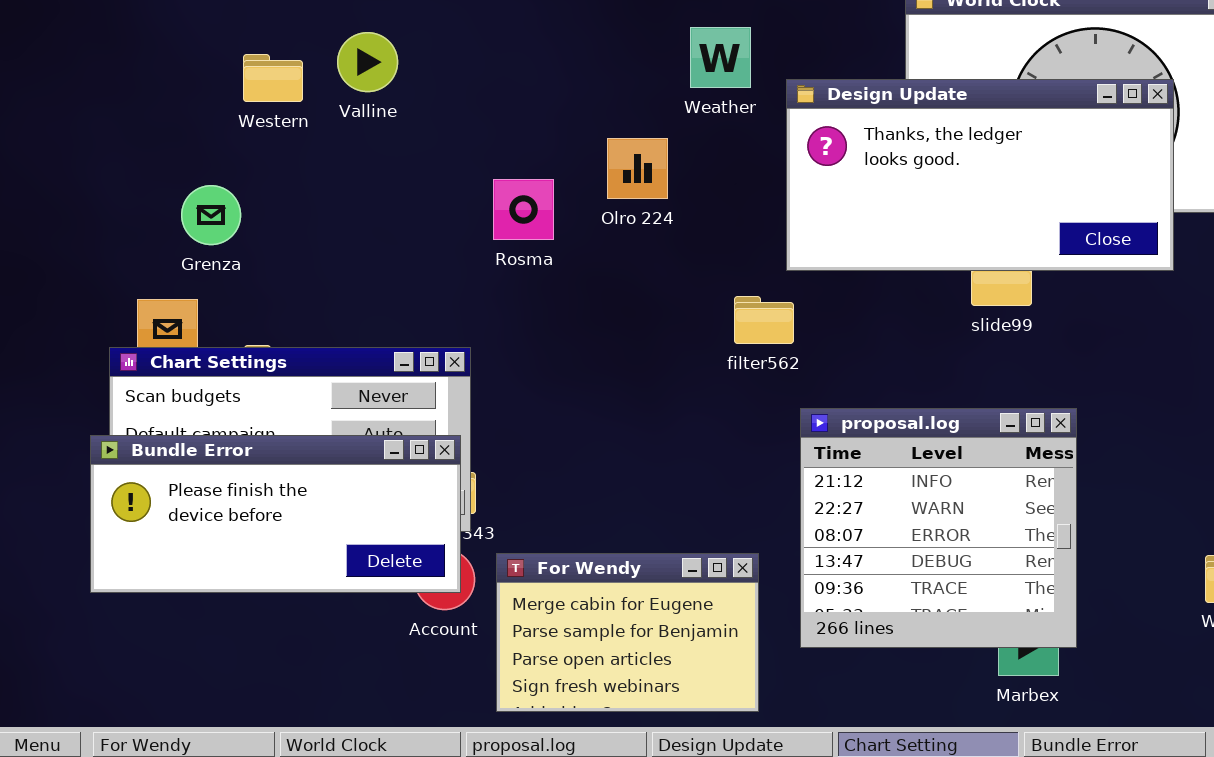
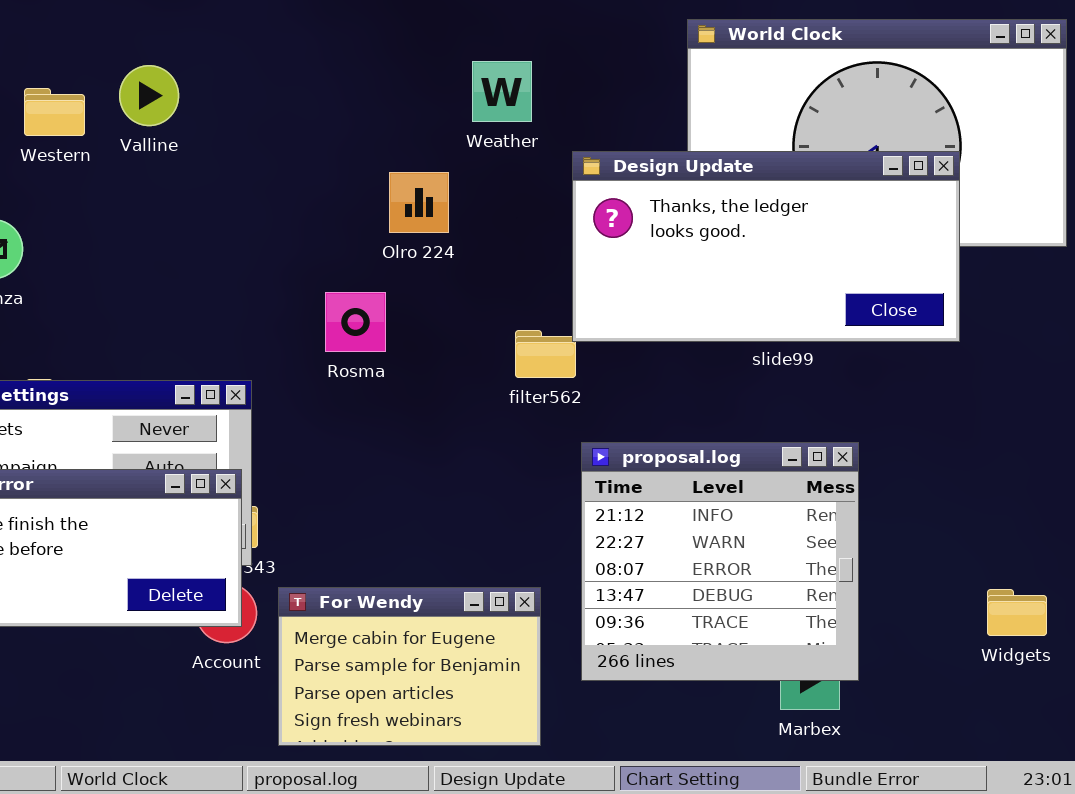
Design Update: [786,79,1174,271] -> [572,151,960,342], moved
Rosma: [493,179,554,240] -> [325,292,386,352], moved

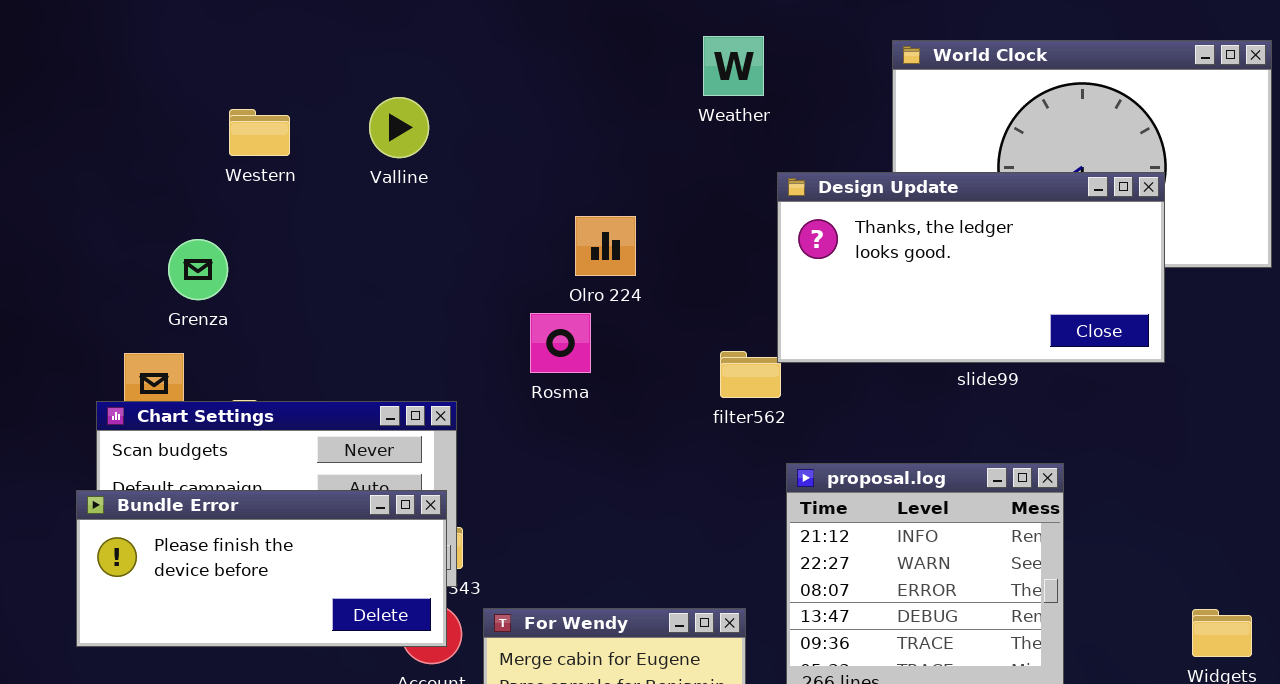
Weather: [472,61,532,122] -> [703,36,764,96], moved
Valline: [119,65,179,126] -> [369,97,429,158], moved
Olro 224: [389,172,449,233] -> [575,216,636,276], moved

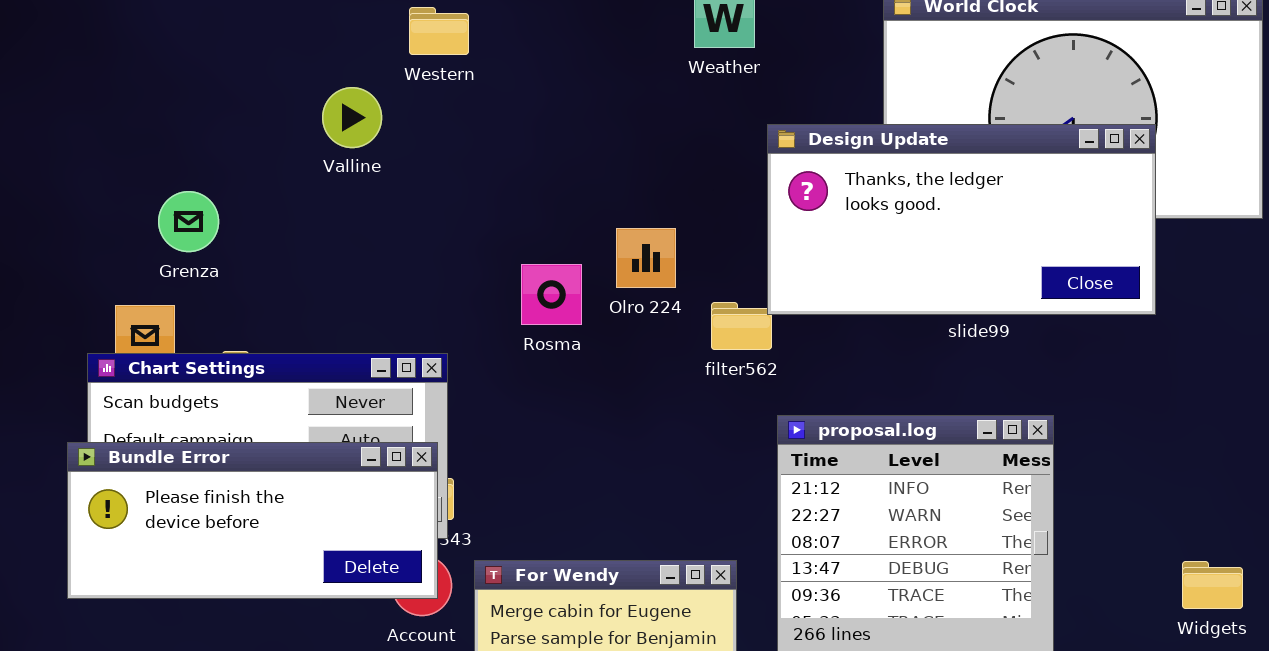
Valline: [369,97,429,158] -> [322,87,382,148], moved
Western: [229,109,290,156] -> [409,7,469,55], moved
Olro 224: [575,216,636,276] -> [616,228,676,288], moved

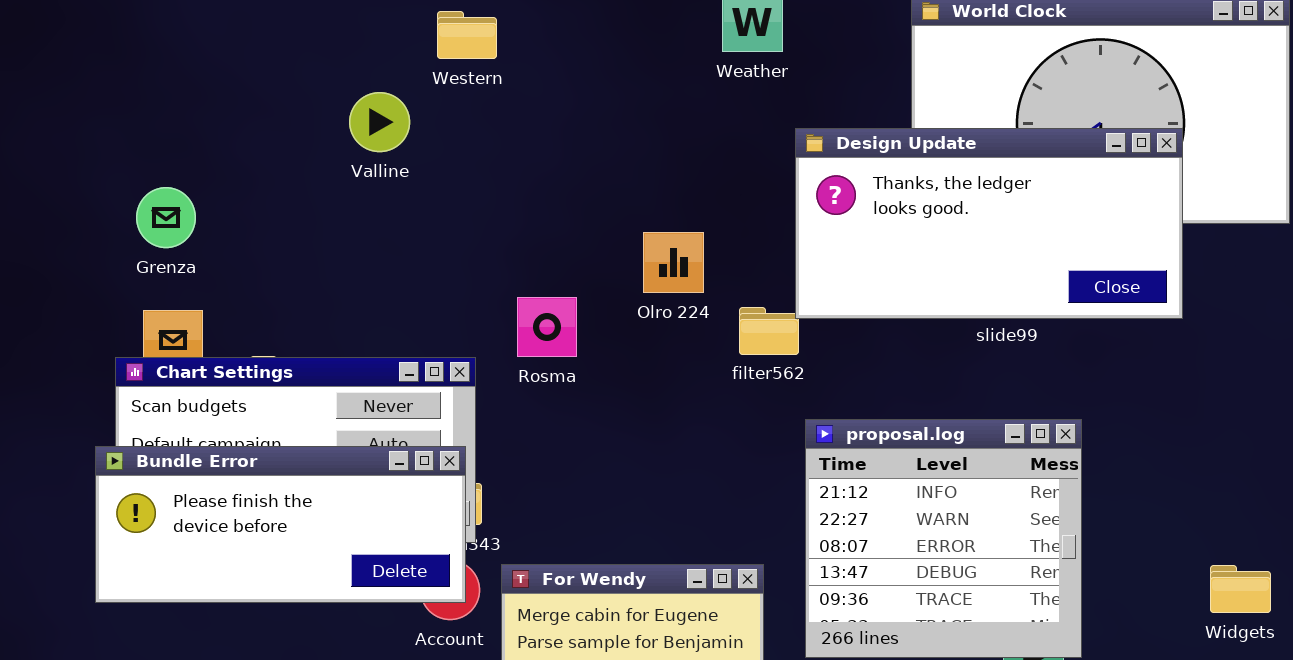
Grenza: [158,191,219,252] -> [136,187,196,248], moved
Rosma: [521,264,582,325] -> [517,297,577,357], moved

